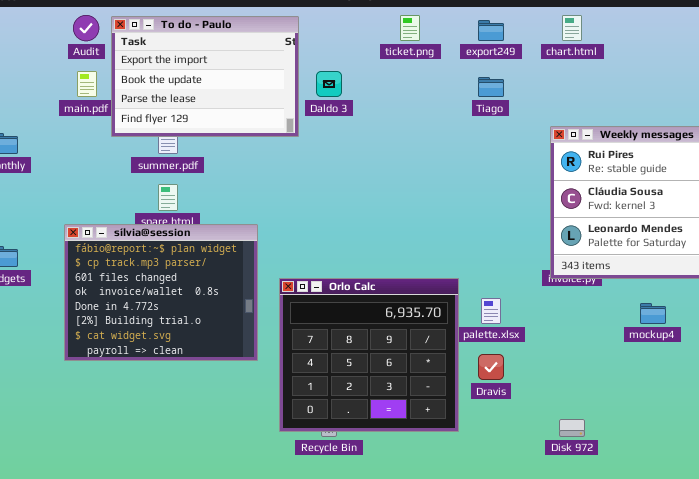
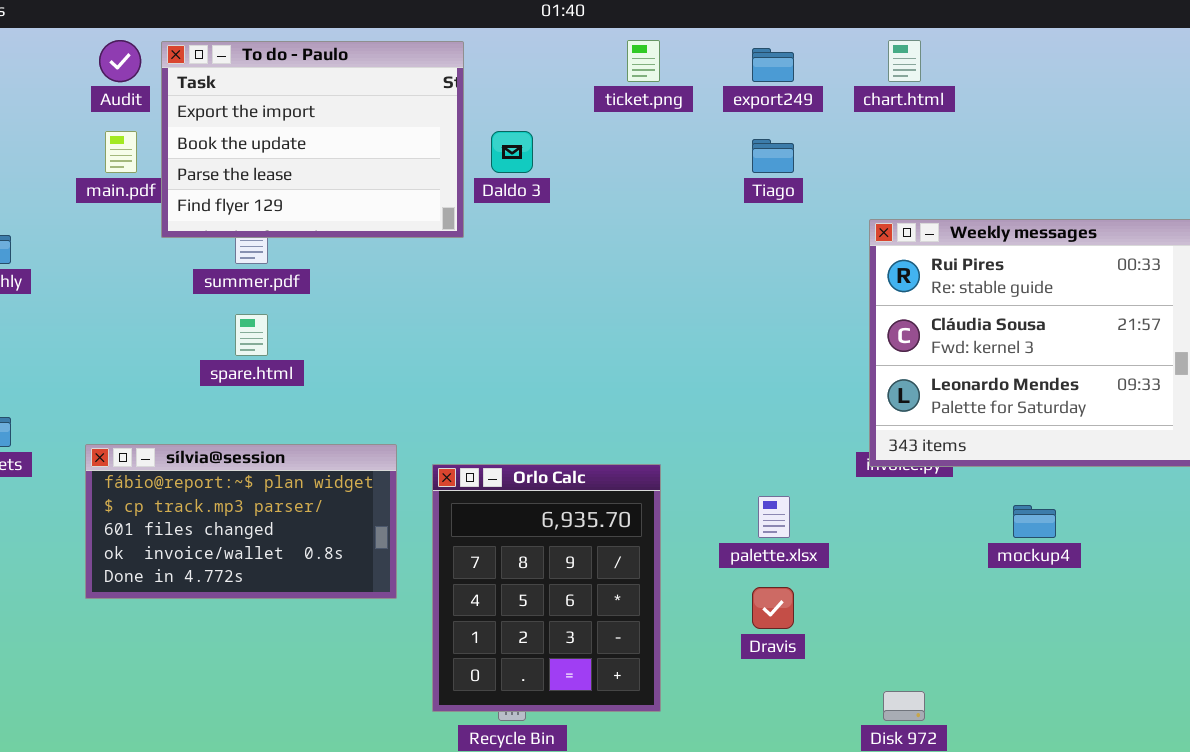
sílvia@session: [64,224,258,361] -> [85,444,397,599], resized
Orlo Calc: [279,278,459,432] -> [432,464,661,712], resized

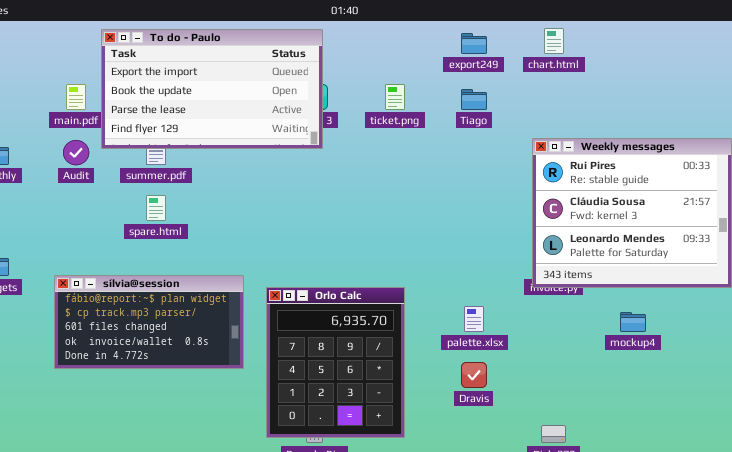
Audit: [99,40,141,82] -> [63,140,89,165], moved
ticket.png: [627,40,660,82] -> [385,84,405,110], moved
To do - Paulo: [161,41,464,238] -> [101,29,323,149], resized

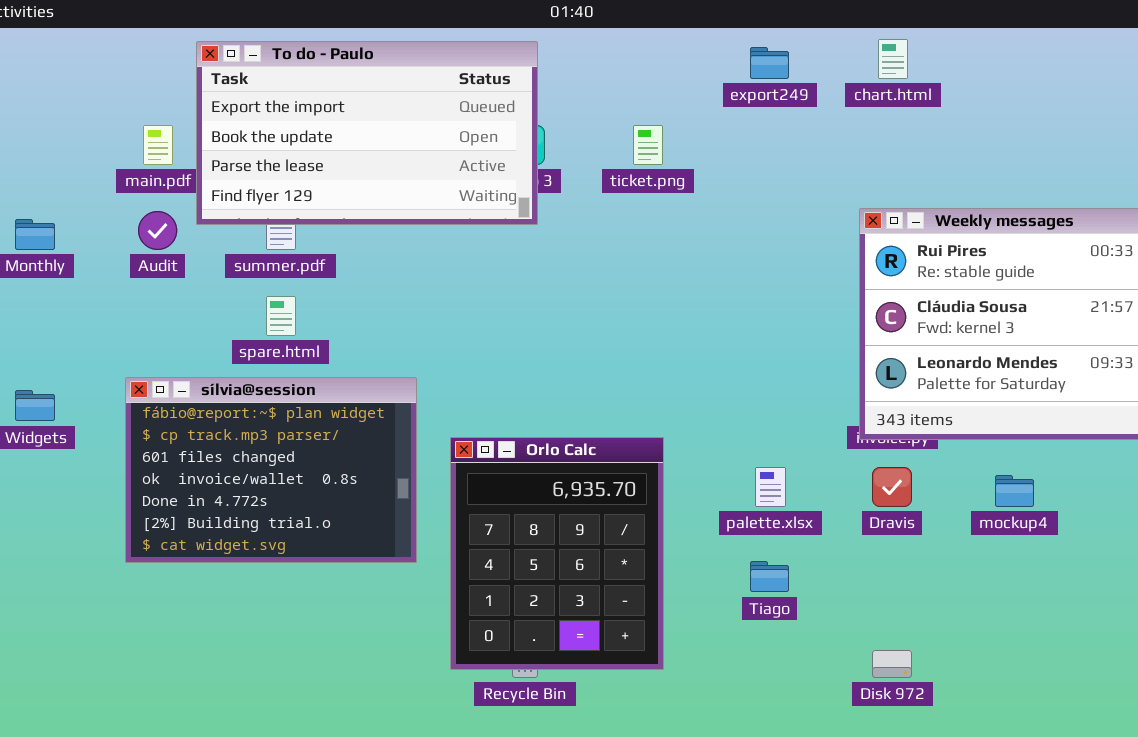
Tiago: [461,89,487,110] -> [750,561,789,592], moved
sílvia@session: [54,275,244,369] -> [125,377,417,563], resized
Dravis: [461,362,487,388] -> [872,467,912,507], moved

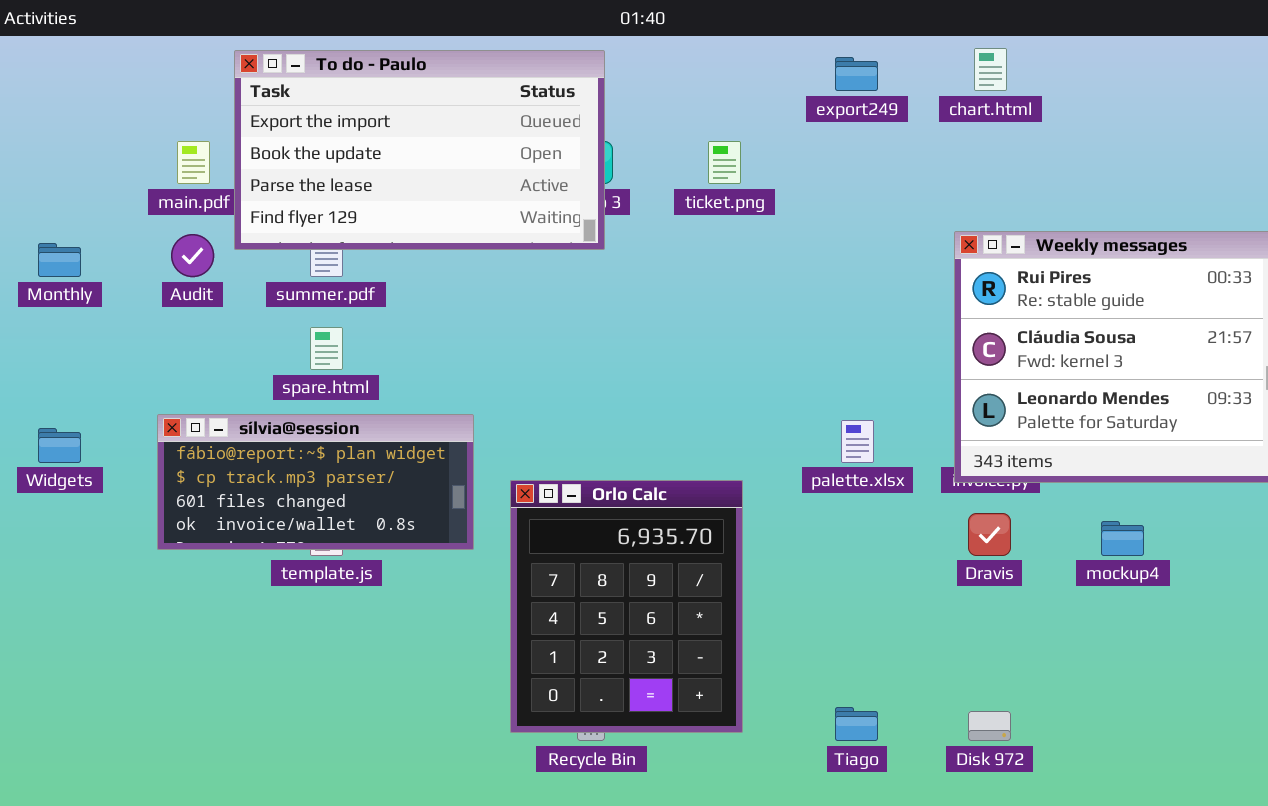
sílvia@session: [125,377,417,563] -> [157,414,474,550], resized
palette.xlsx: [755,467,786,507] -> [841,420,874,463], moved
Tiago: [750,561,789,592] -> [835,707,878,741], moved

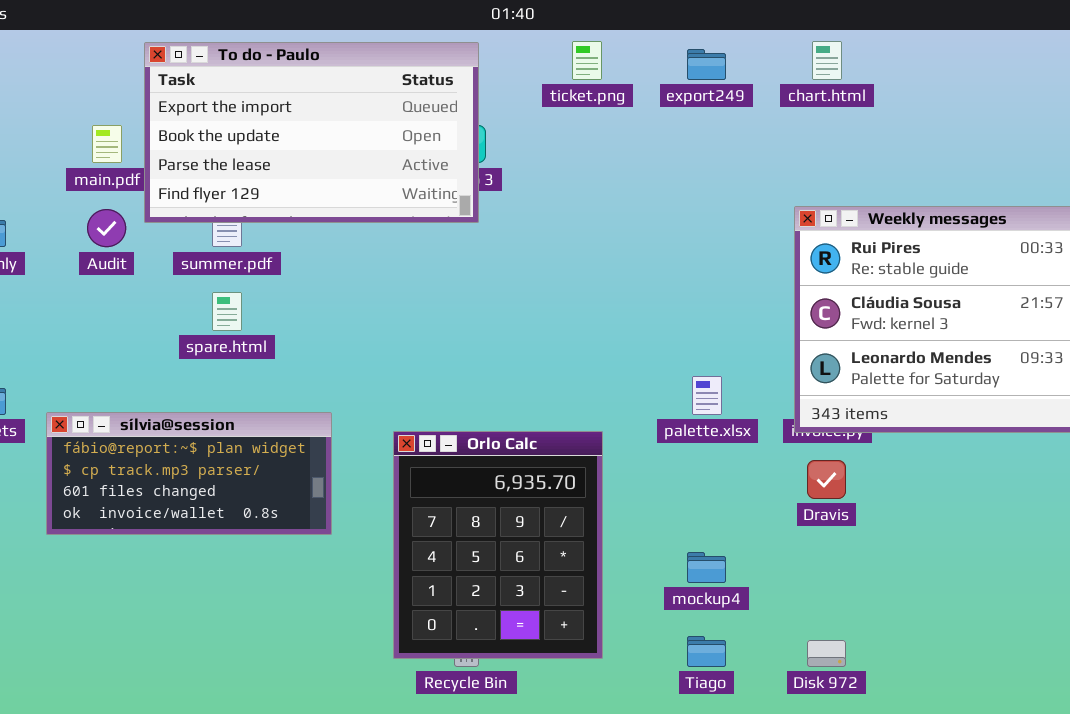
ticket.png: [708,141,741,184] -> [572,41,602,80], moved
sílvia@session: [157,414,474,550] -> [46,412,332,535], moved
mockup4: [1101,521,1144,556] -> [687,552,726,583], moved

